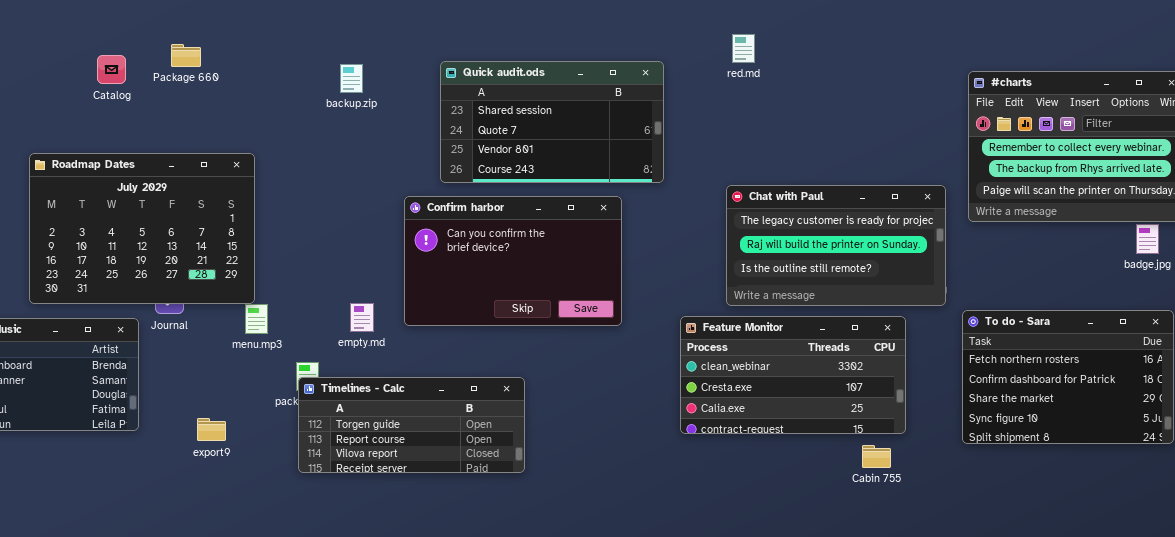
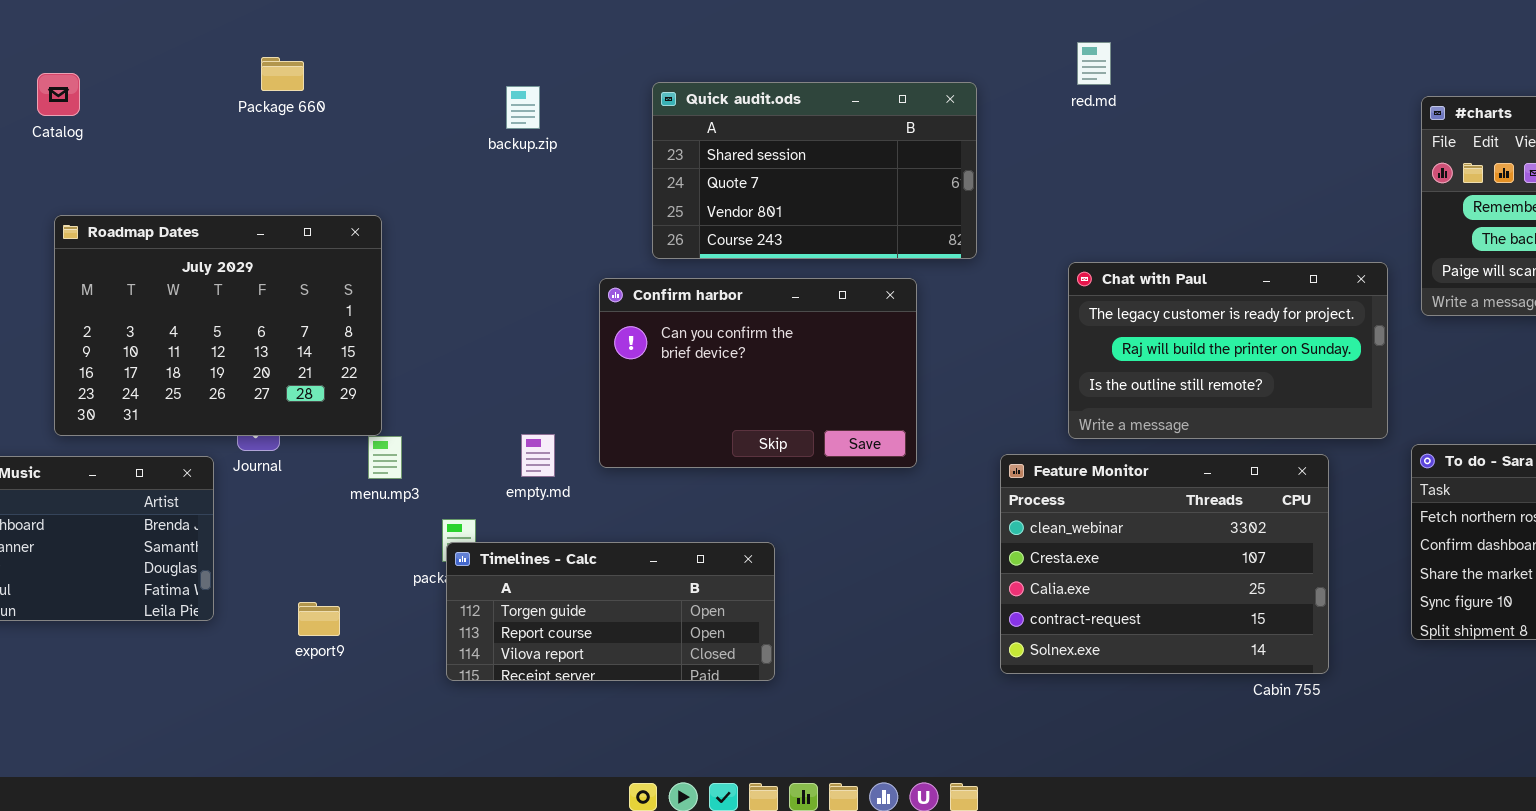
Catalog: [97,55,126,84] -> [37,73,80,116], moved
Feature Monitor: [680,316,906,434] -> [1000,454,1329,674], resized

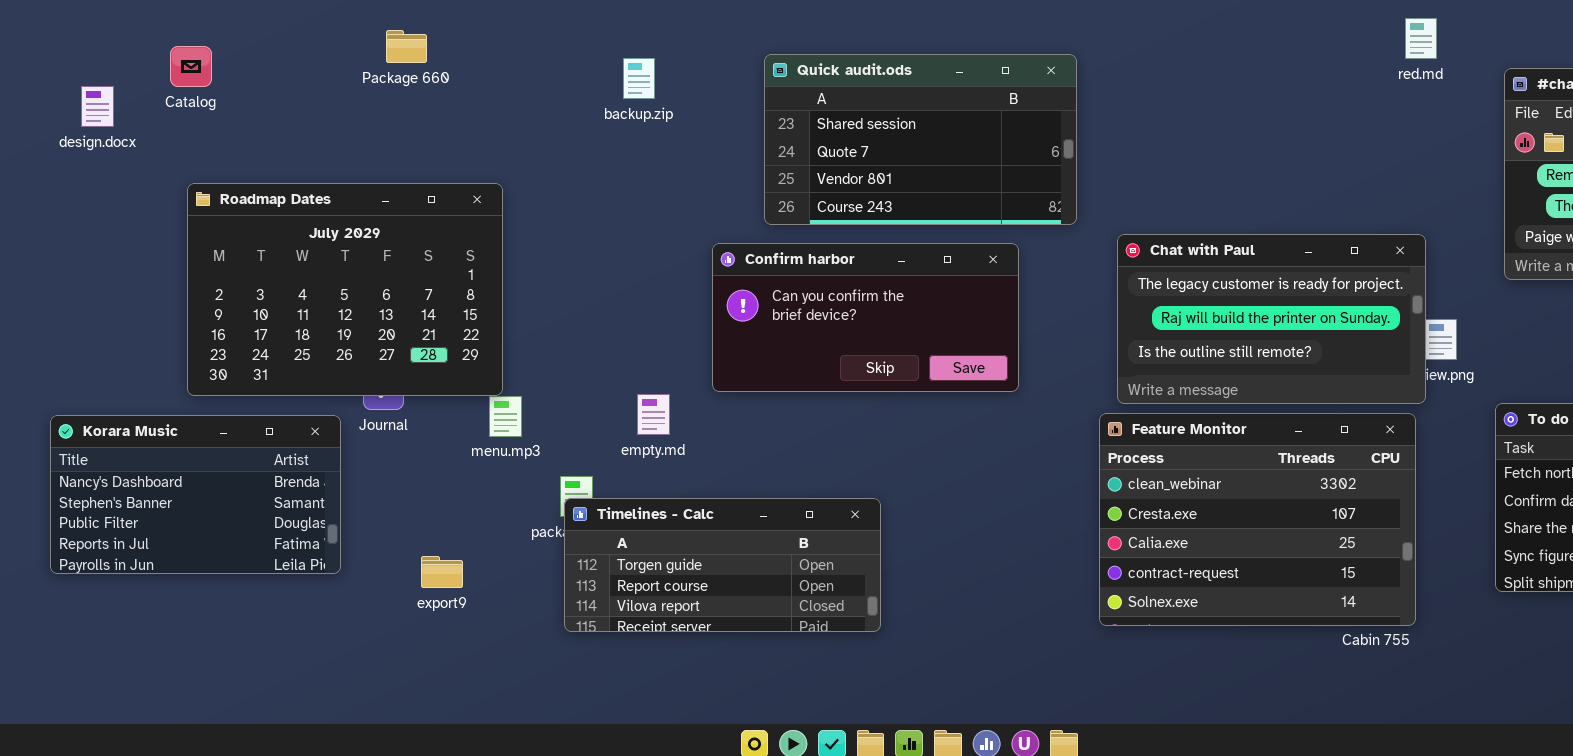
red.md: [1077,42,1111,85] -> [1405,18,1437,59], moved
Chat with Paul: [1068,262,1388,439] -> [1117,234,1426,404], moved
Confirm harbor: [599,278,917,468] -> [712,243,1019,392], resized

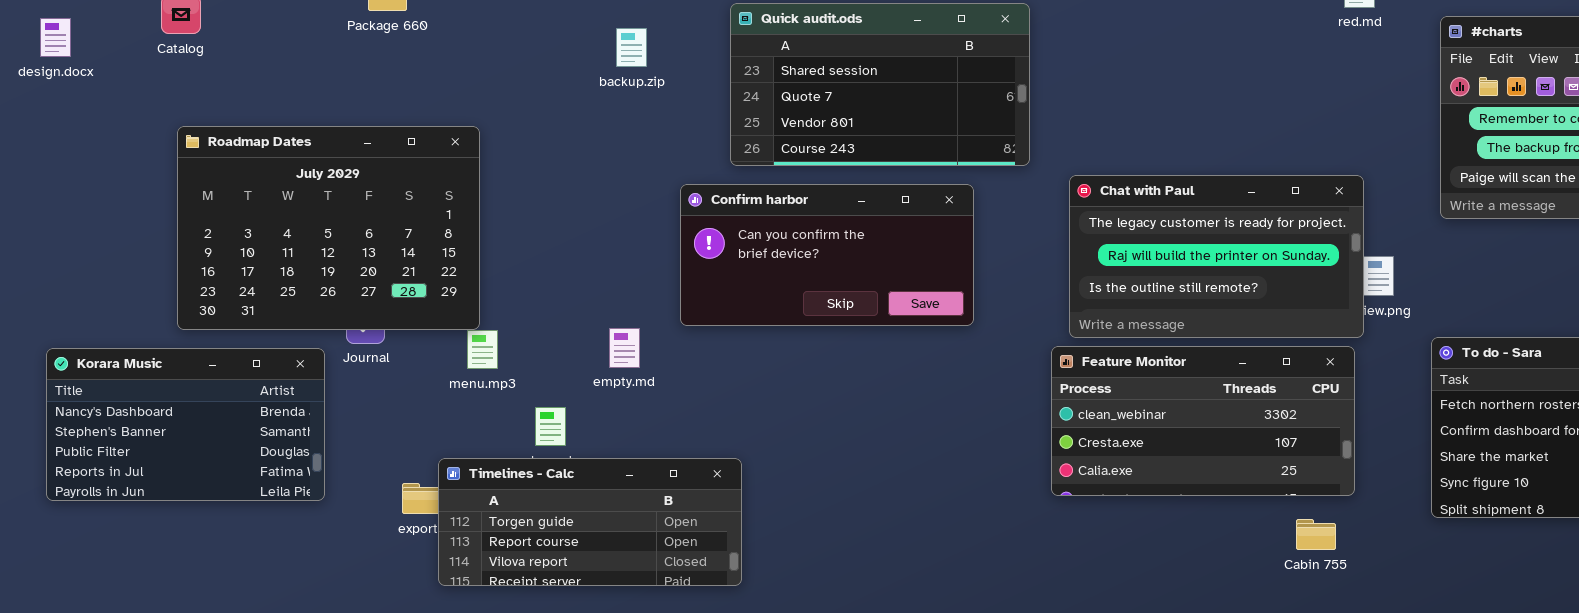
backup.zip: [623,58,655,99] -> [616,28,647,67], moved
design.docx: [81,86,114,127] -> [40,18,71,57], moved
Feature Monitor: [1099,413,1416,626] -> [1051,346,1355,496], resized
Timelines - Calc: [564,498,881,632] -> [438,458,742,586], moved

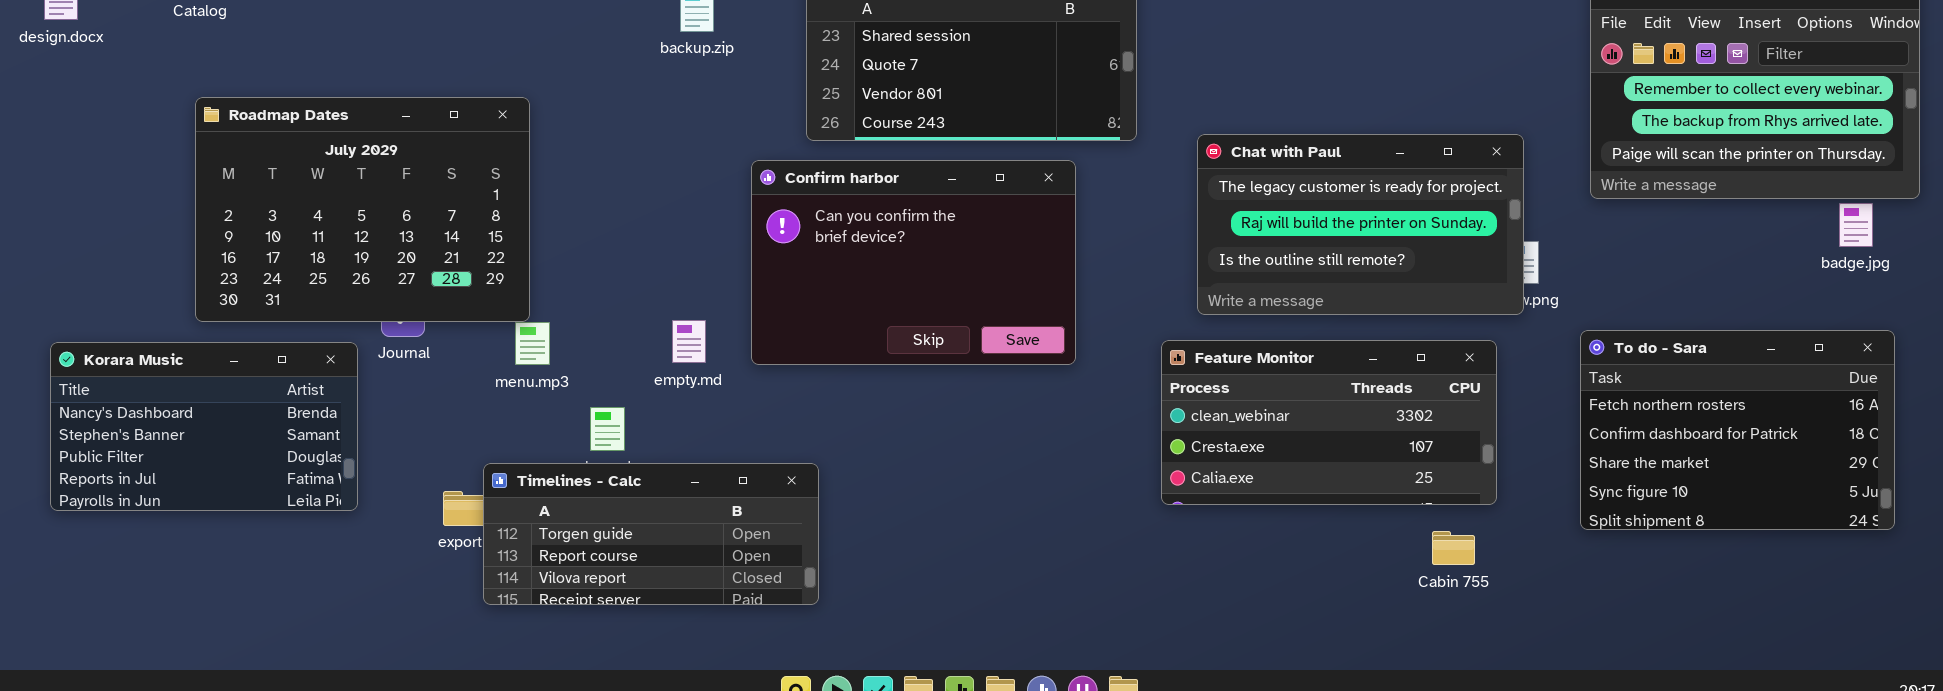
Chat with Paul: [1069,175,1364,338] -> [1197,134,1524,315], moved
Confirm harbor: [680,184,974,326] -> [751,160,1076,365], resized

